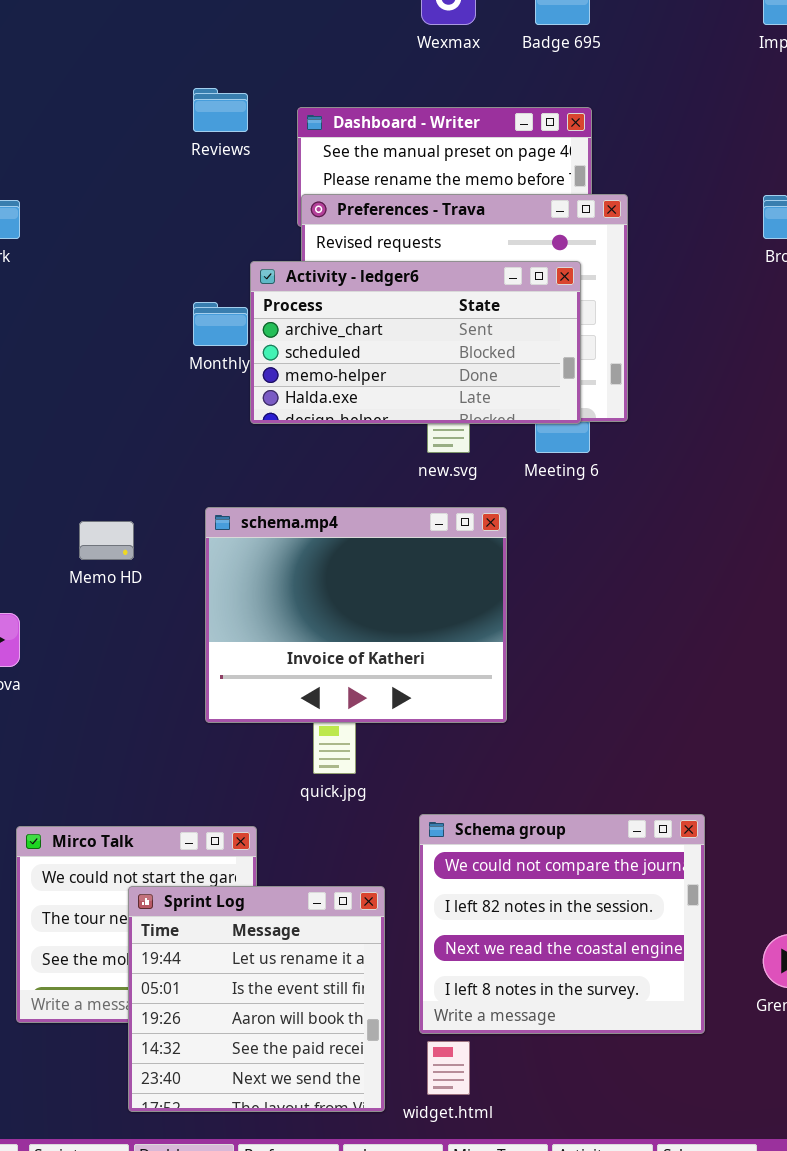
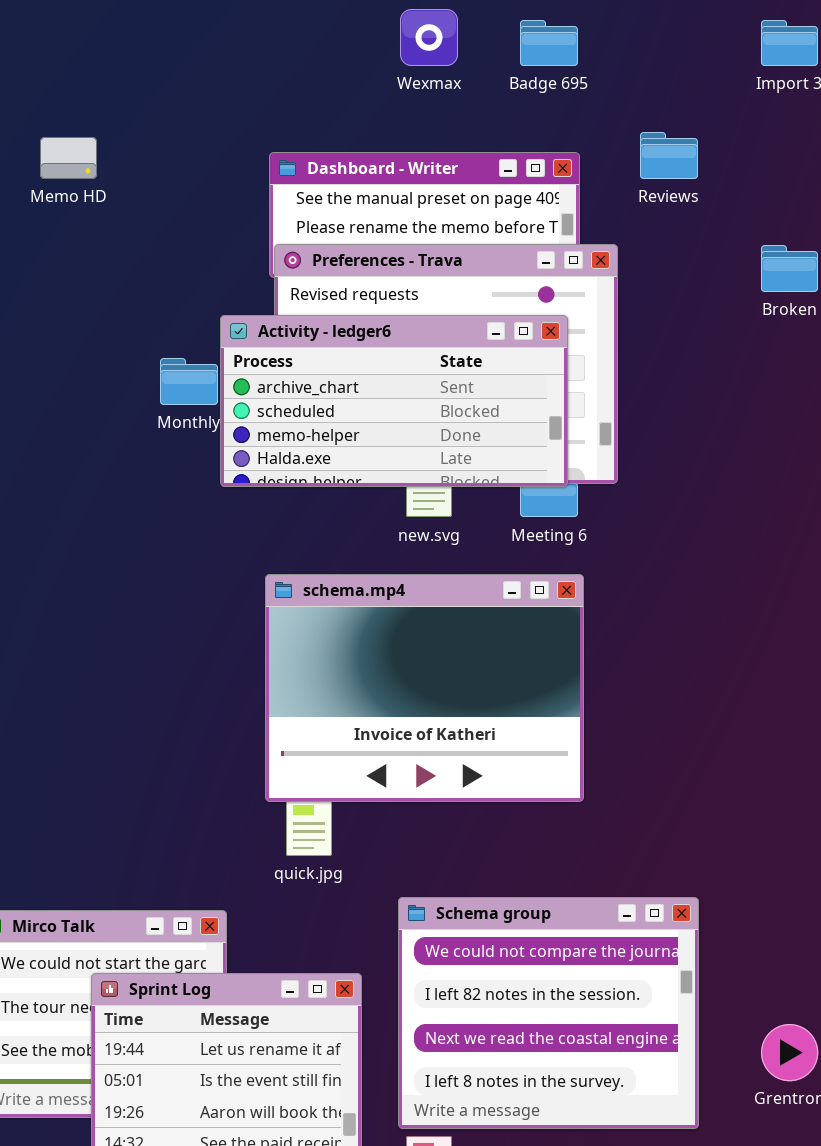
Reviews: [193,88,248,132] -> [640,132,698,179], moved
schema.mp4: [205,507,507,723] -> [265,574,584,802], moved
Memo HD: [79,521,134,560] -> [40,137,97,179], moved

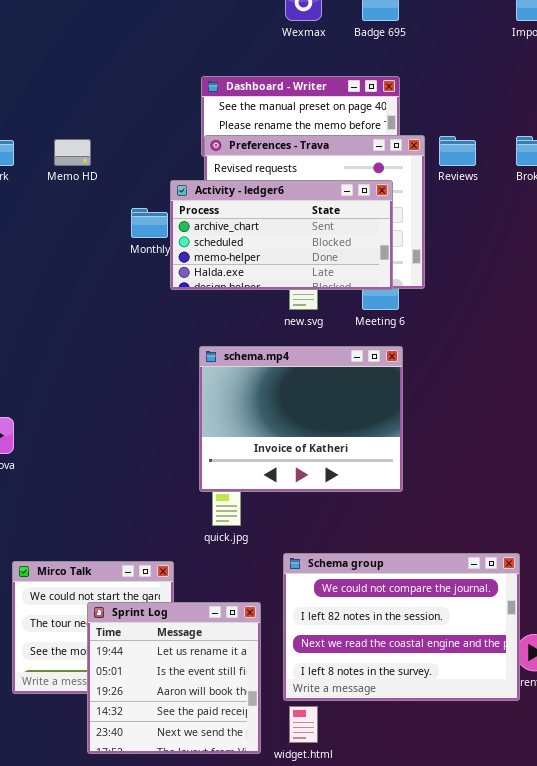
Reviews: [640,132,698,179] -> [439,136,476,166], moved
Memo HD: [40,137,97,179] -> [54,139,91,166], moved
Schema group: [398,897,699,1129] -> [283,553,520,701], resized

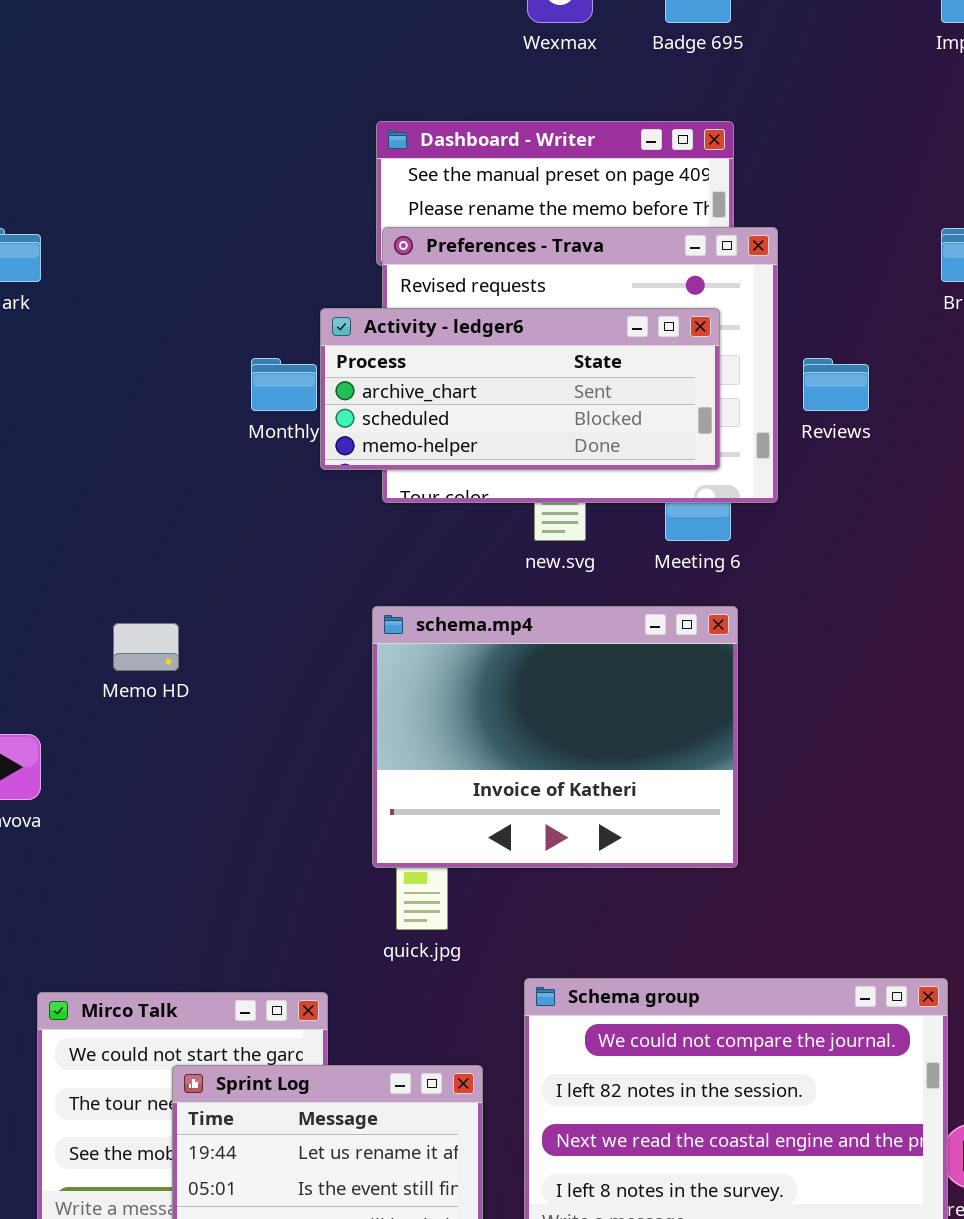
Reviews: [439,136,476,166] -> [803,358,869,411], moved
Memo HD: [54,139,91,166] -> [113,623,179,671], moved
Activity - ledger6: [170,180,393,290] -> [320,308,720,470], resized

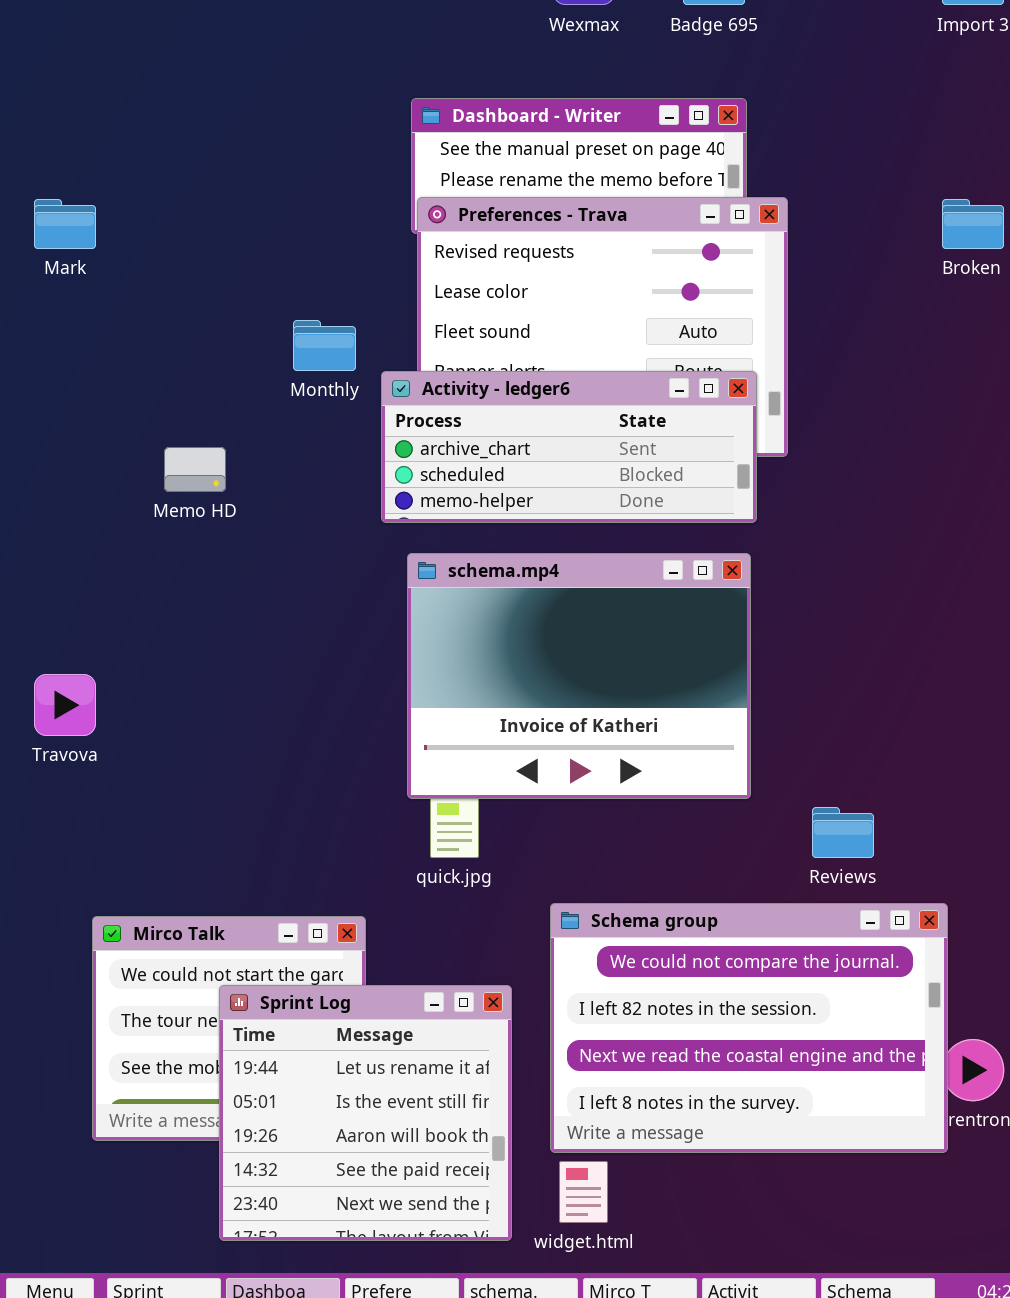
Activity - ledger6: [320,308,720,470] -> [381,371,757,523], moved
Reviews: [803,358,869,411] -> [812,807,874,858], moved
Memo HD: [113,623,179,671] -> [164,447,226,492], moved

